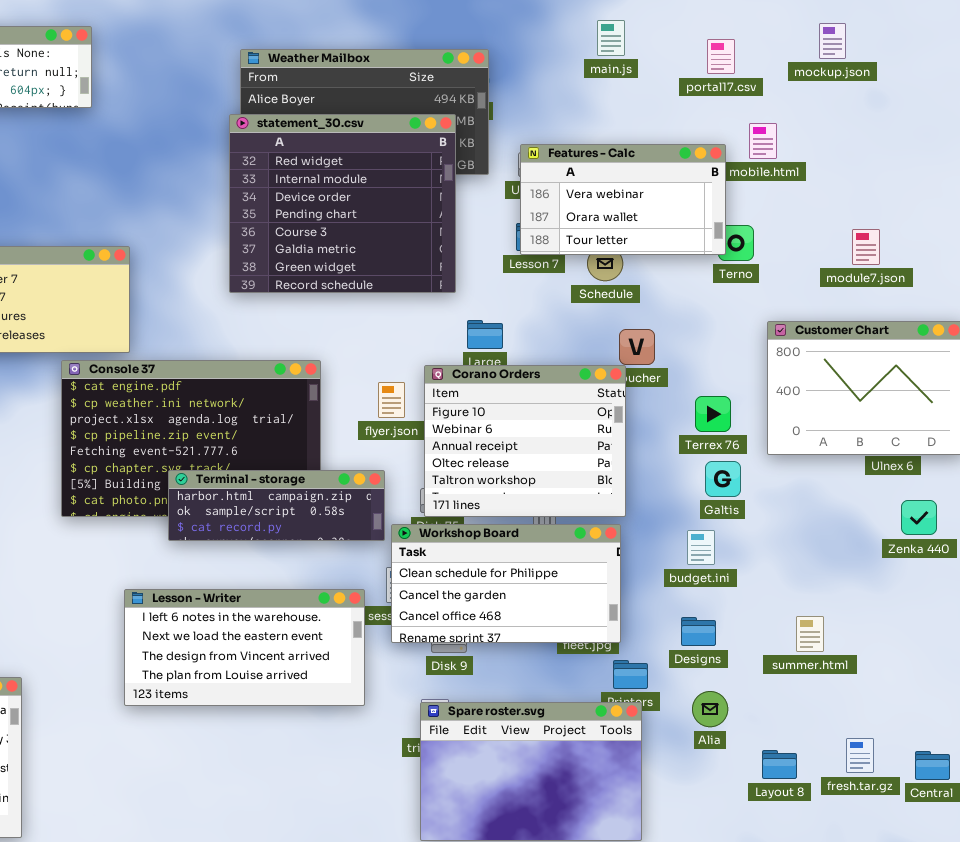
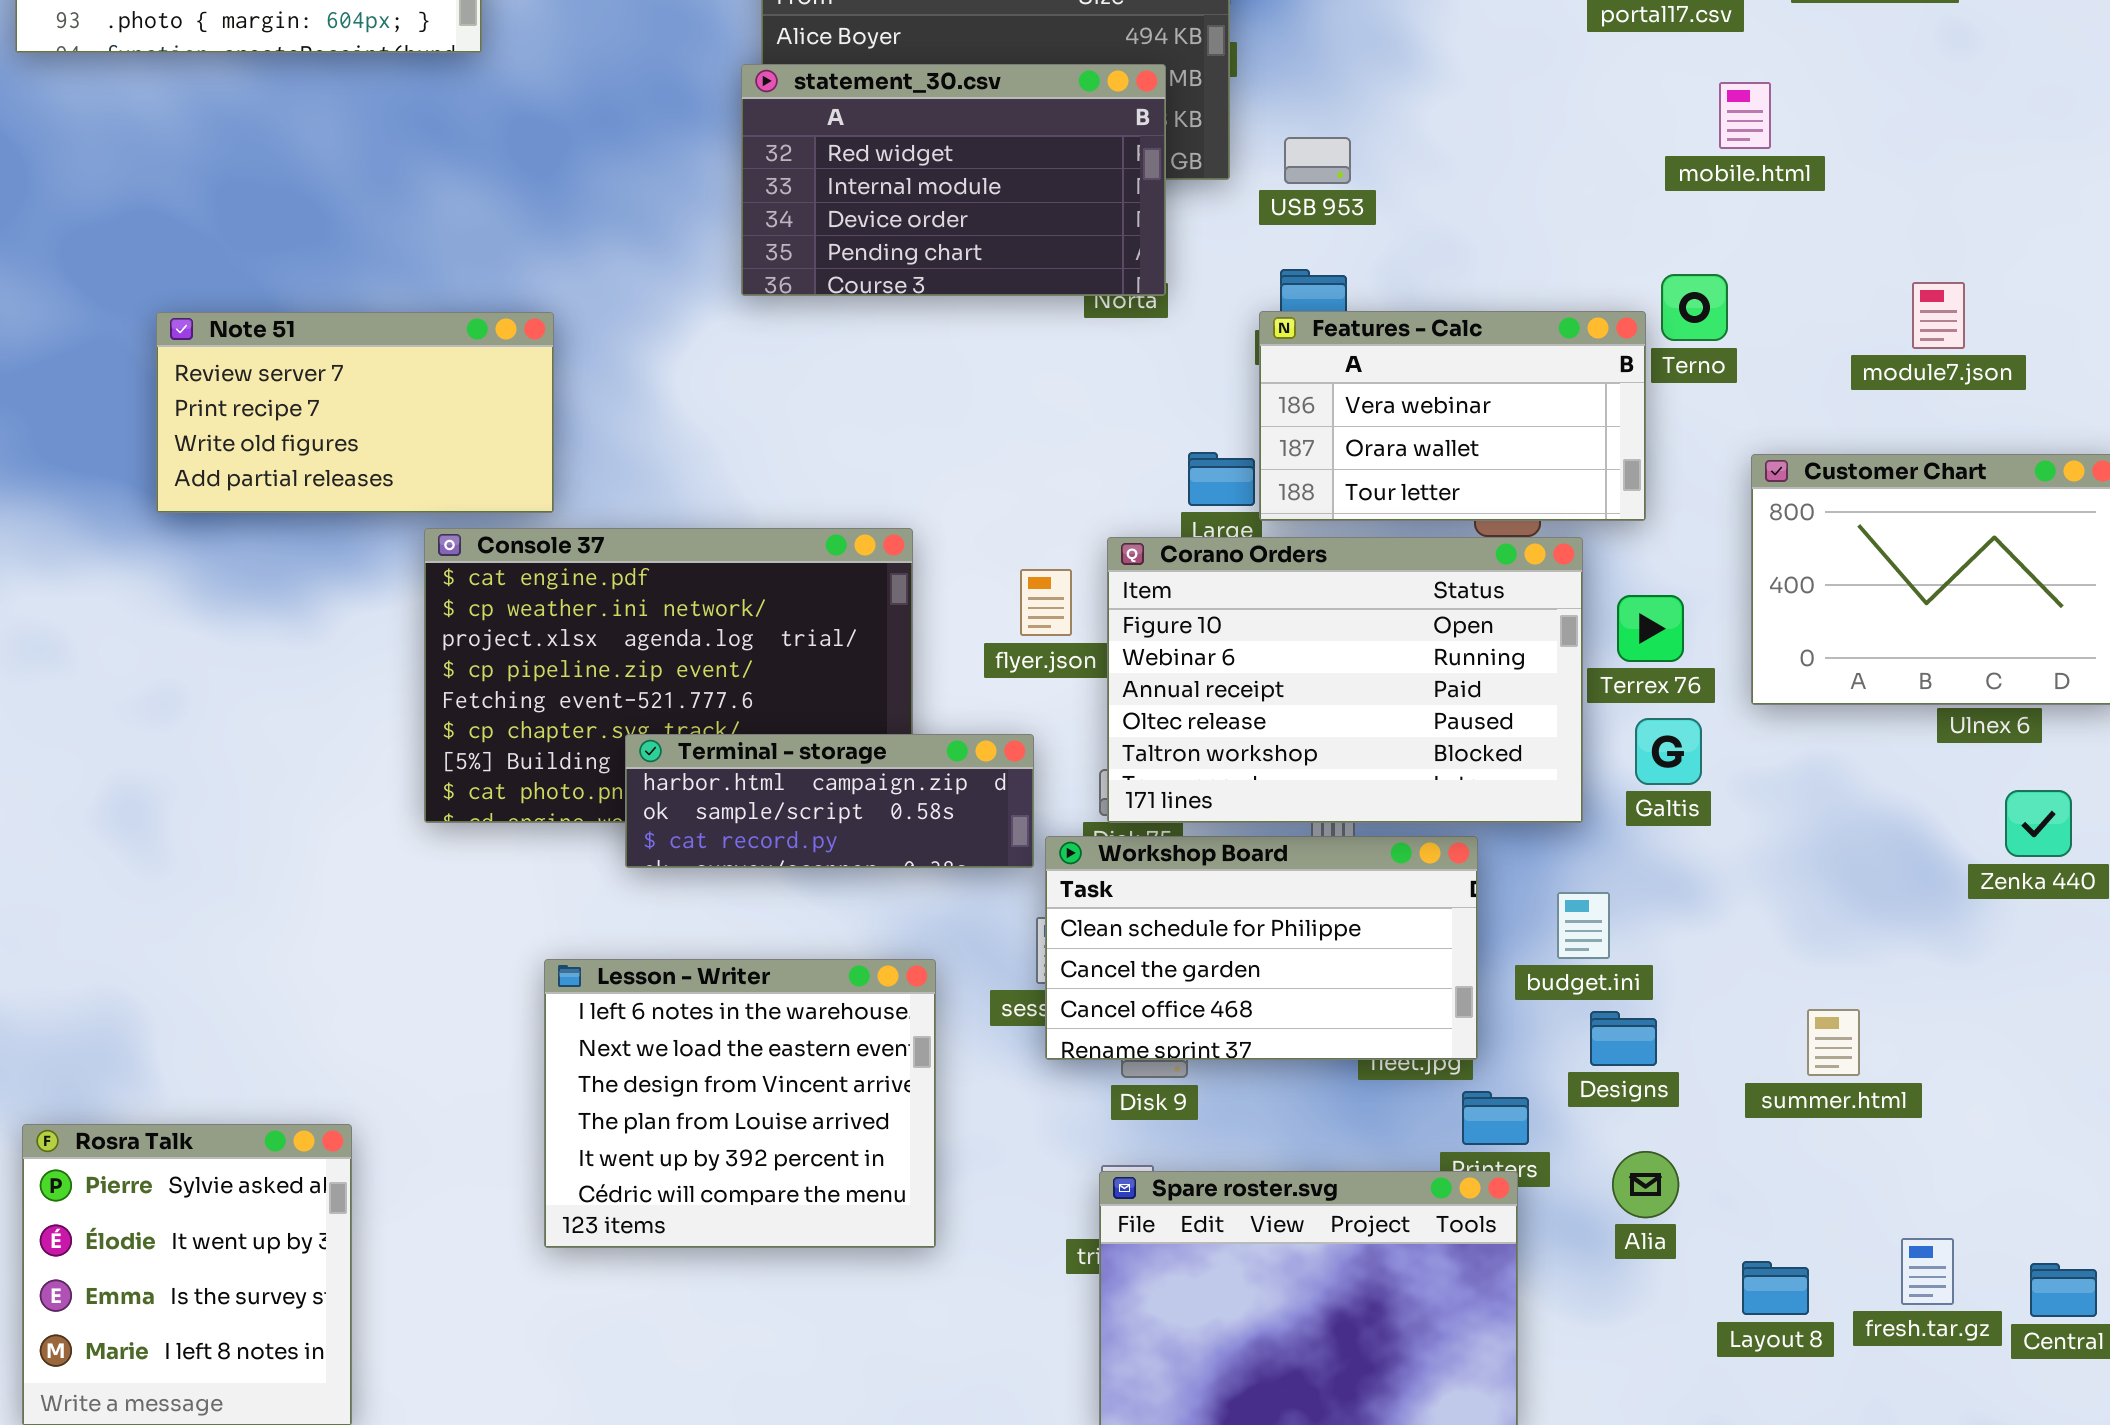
statement_30.csv: [229,114,456,293] -> [741,64,1166,296], resized
Features - Calc: [520,144,726,255] -> [1259,311,1646,521], moved
Corano Orders: [424,365,626,517] -> [1107,537,1583,823], resized
budget.ini: [687,530,715,565] -> [1557,892,1610,959], moved
Lesson - Writer: [124,589,365,706] -> [544,959,936,1248], resized

